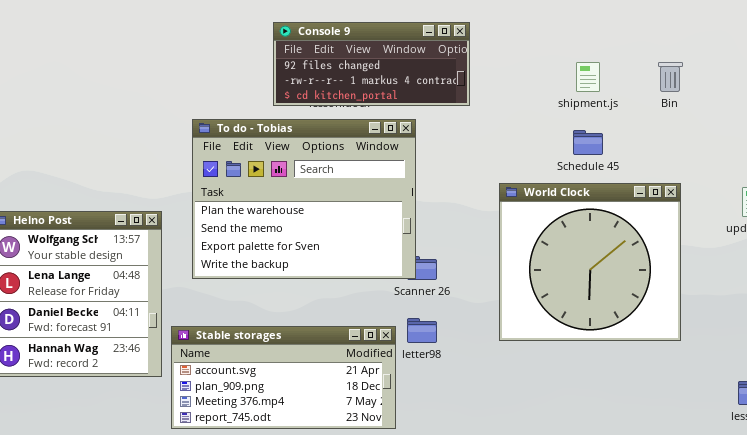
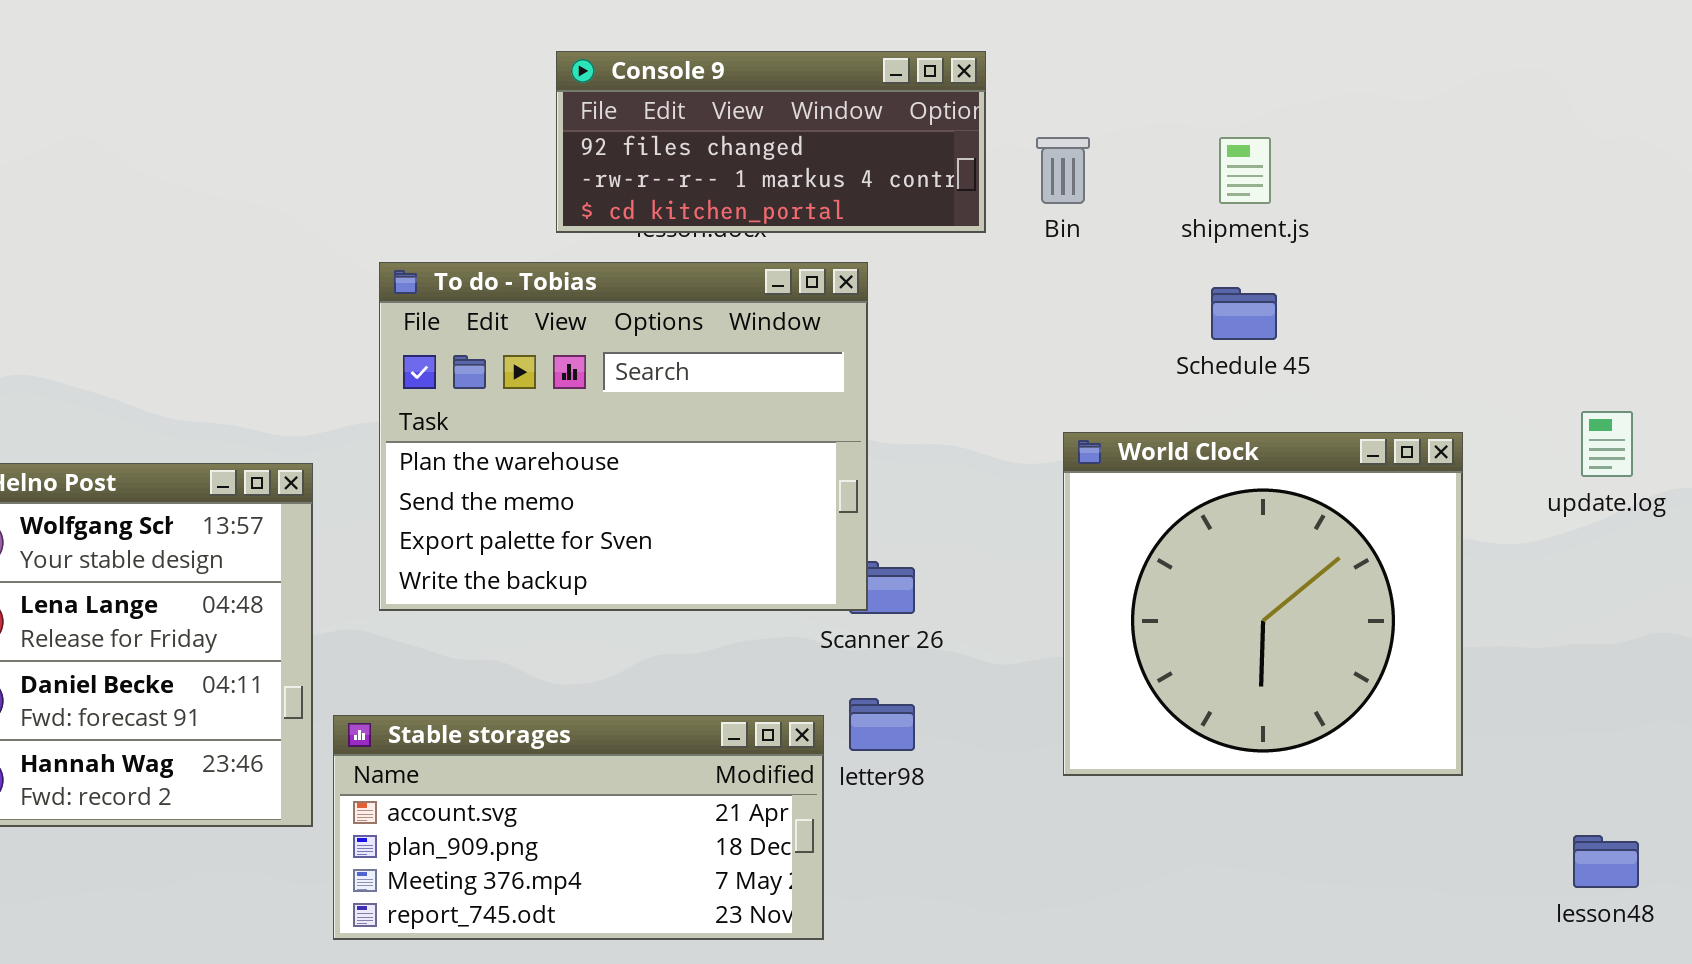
Bin: [658,62,683,92] -> [1036,137,1090,204], moved
World Clock: [499,183,681,341] -> [1063,432,1463,776], moved

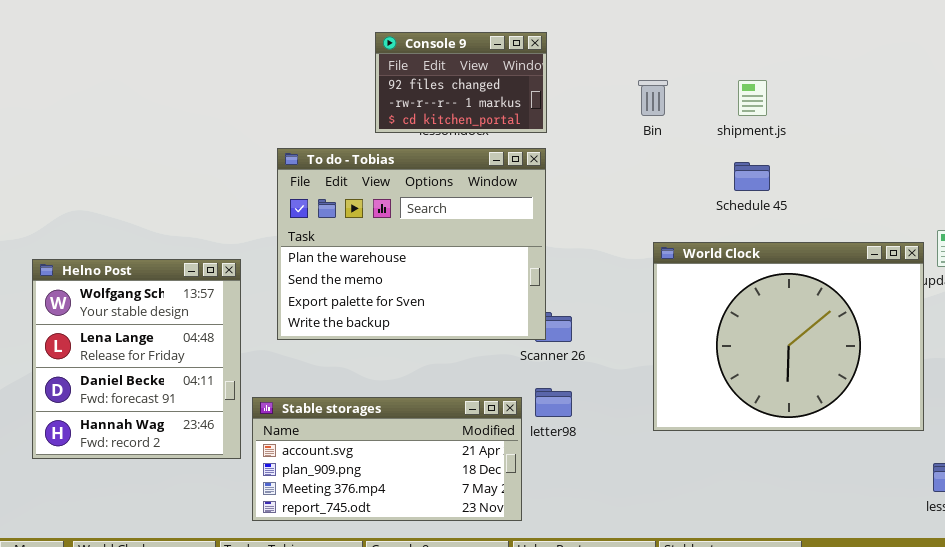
Console 9: [556,51,986,233] -> [375,32,547,133], resized
World Clock: [1063,432,1463,776] -> [653,242,924,431], resized

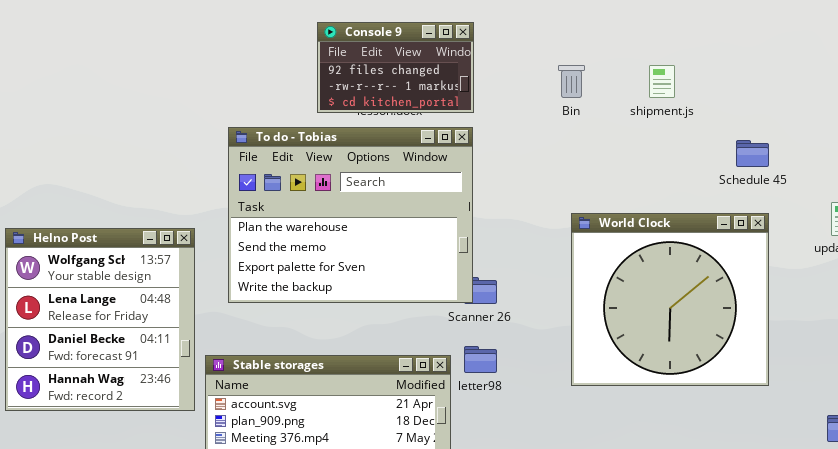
Schedule 45: [734,162,770,191] -> [736,140,769,167], moved
World Clock: [653,242,924,431] -> [571,213,769,386], resized

